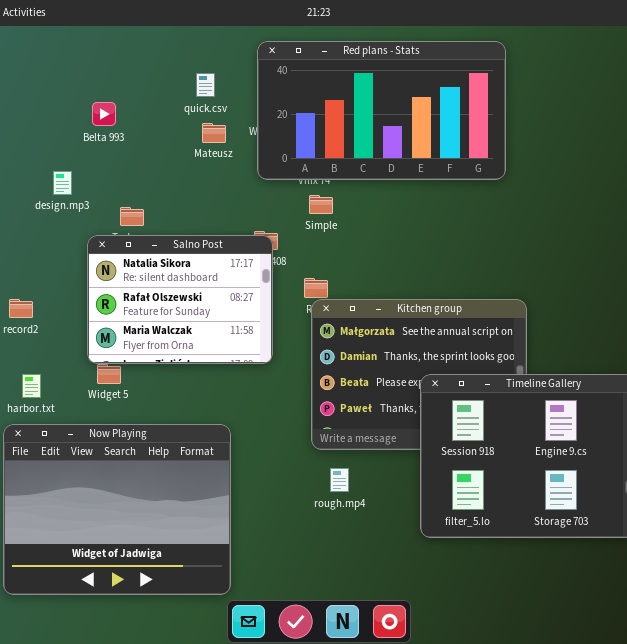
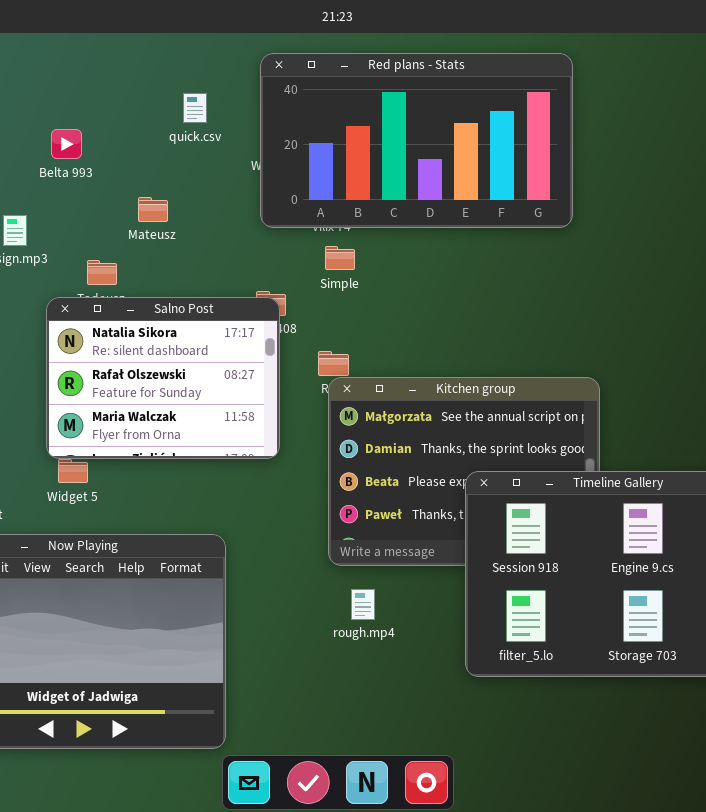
Mateusz: [202,123,226,143] -> [138,197,168,222], moved

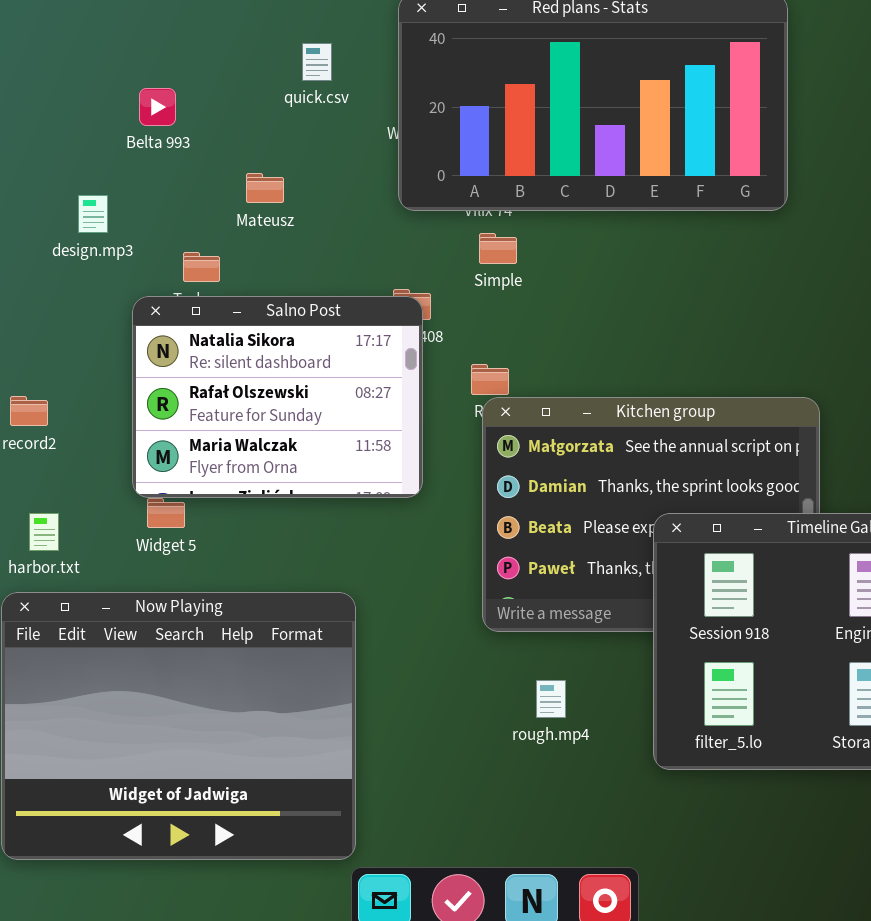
rough.mp4: [351,589,375,620] -> [536,680,566,718], moved

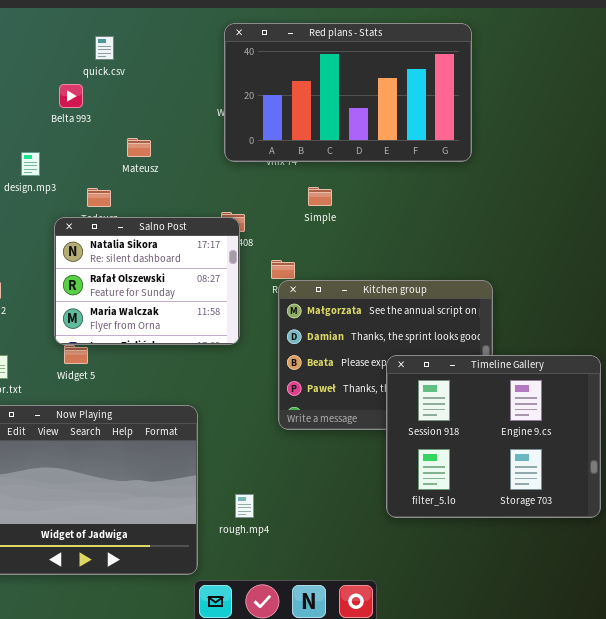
quick.csv: [302,43,332,81] -> [95,36,114,60], moved
Simple: [479,233,517,264] -> [308,187,332,206], moved
rough.mp4: [536,680,566,718] -> [235,494,254,518], moved

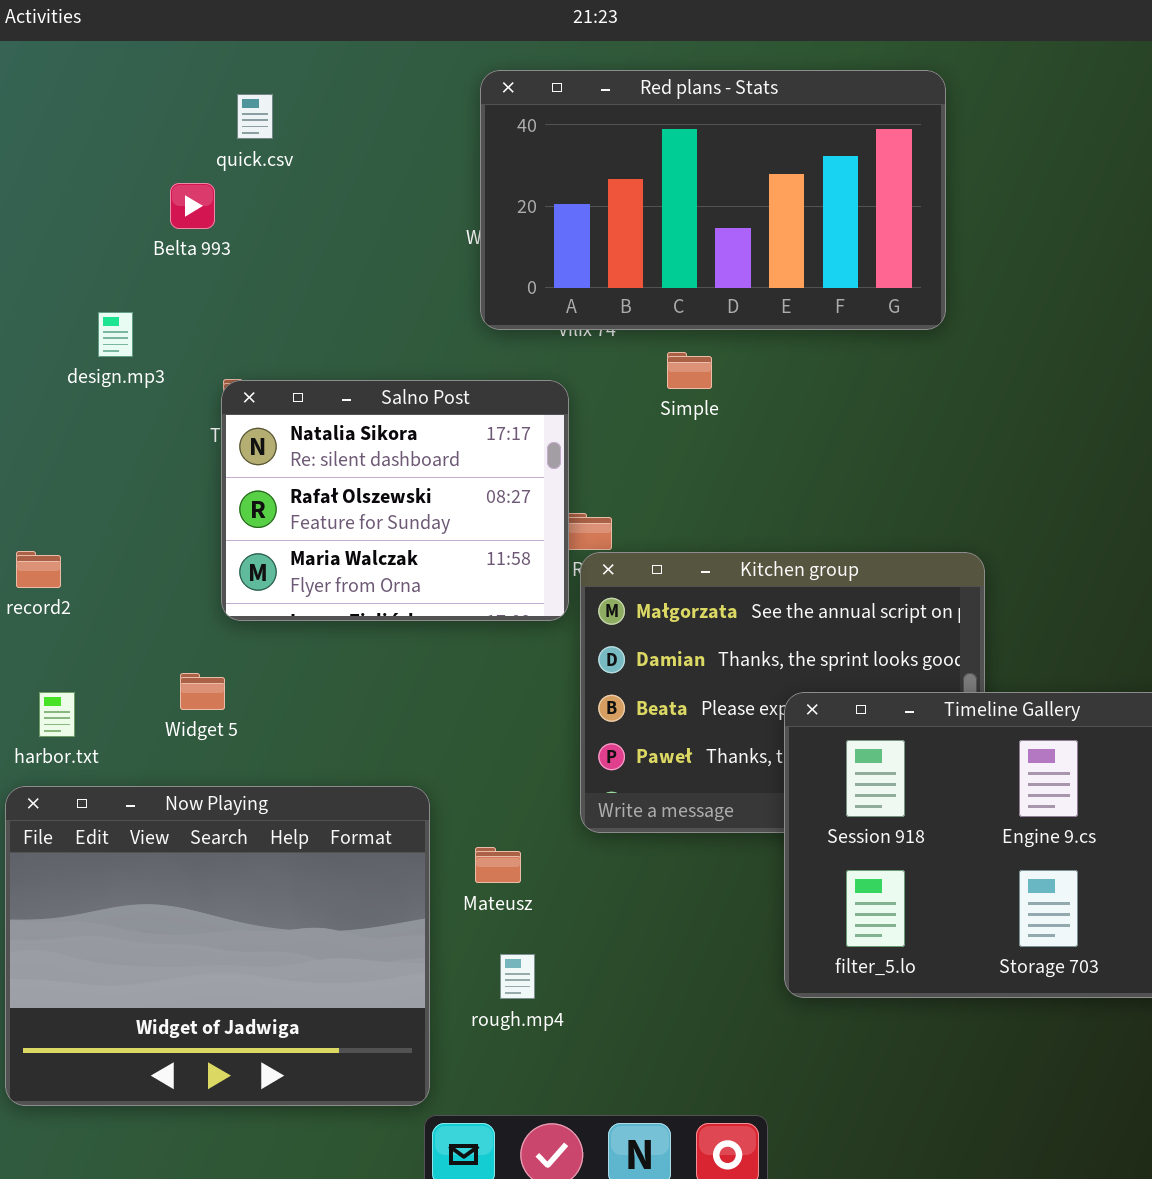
Mateusz: [127,138,151,157] -> [475,847,521,883], moved
Simple: [308,187,332,206] -> [667,352,712,389], moved
Salno Post: [54,217,240,345] -> [221,380,569,621], moved

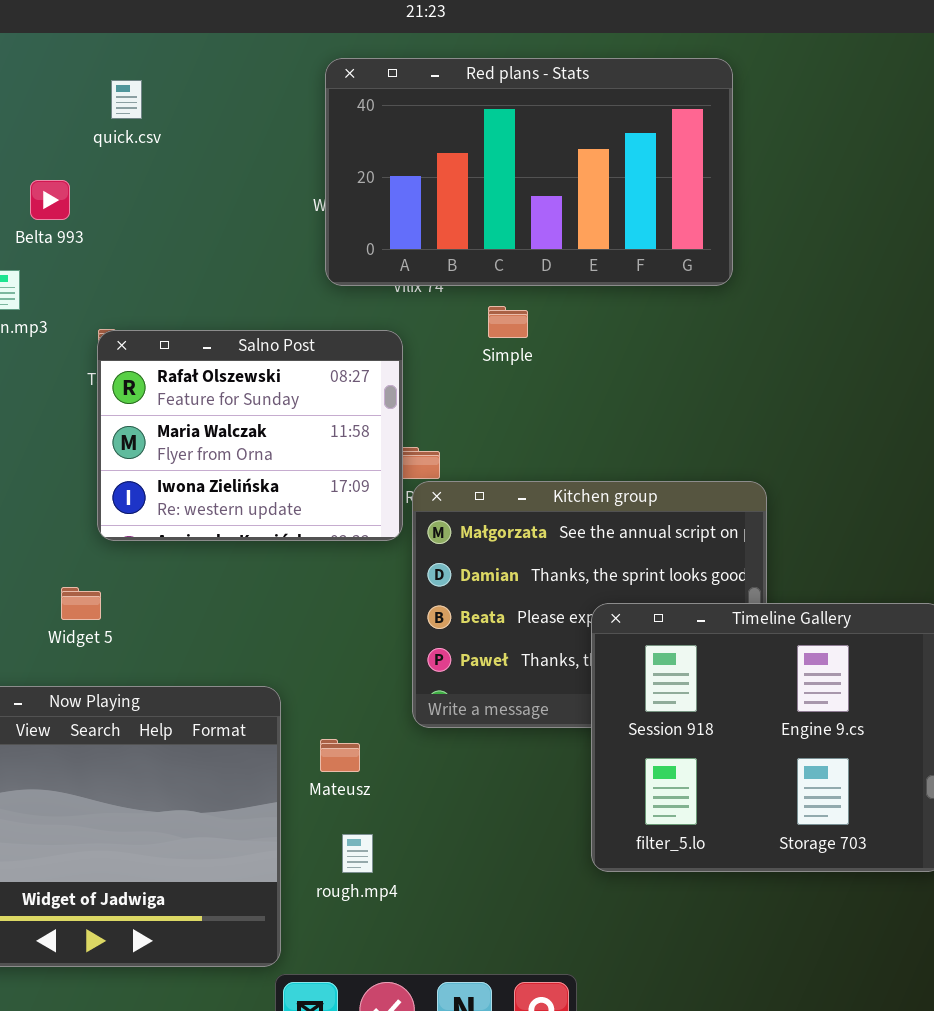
Belta 993: [170,183,215,229] -> [30,180,70,220], moved
Salno Post: [221,380,569,621] -> [97,330,403,541], scrolled down 1 row

